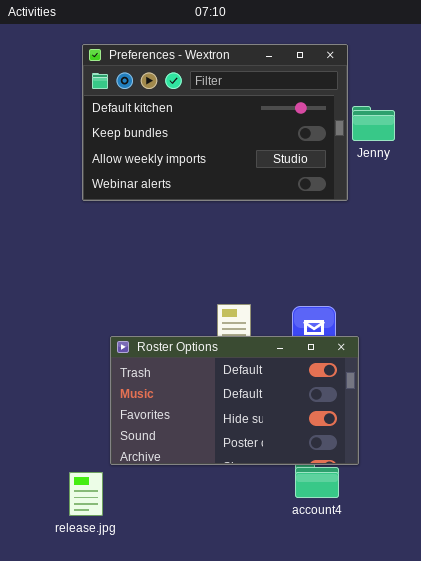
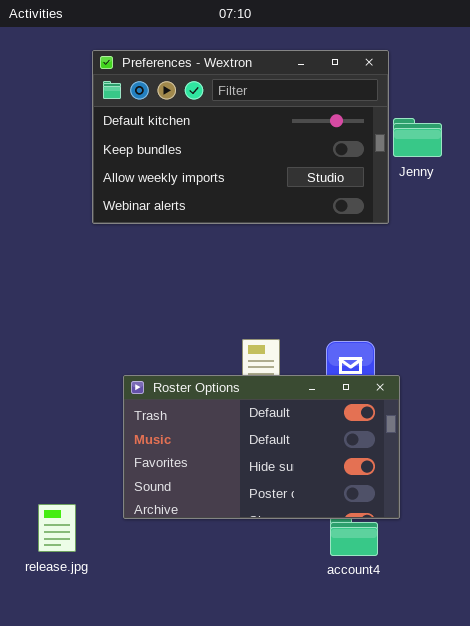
release.jpg: [69,472,103,516] -> [38,504,76,552], moved

